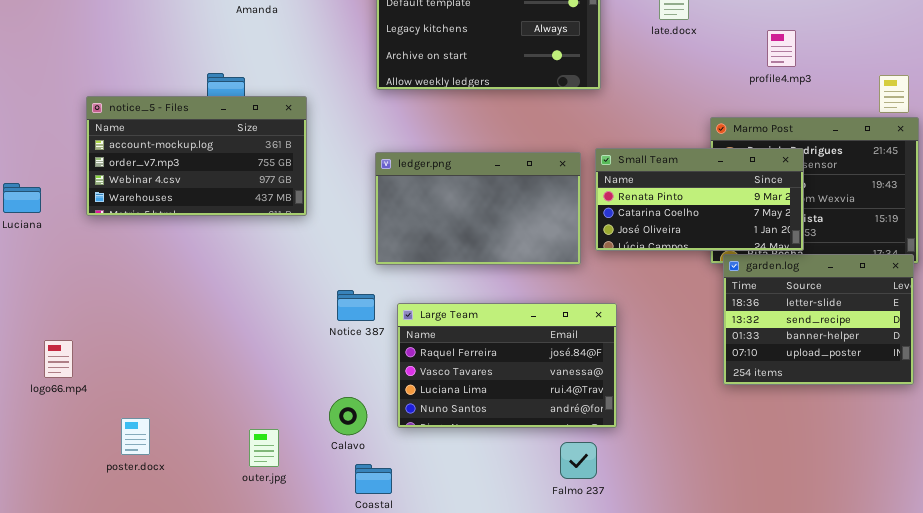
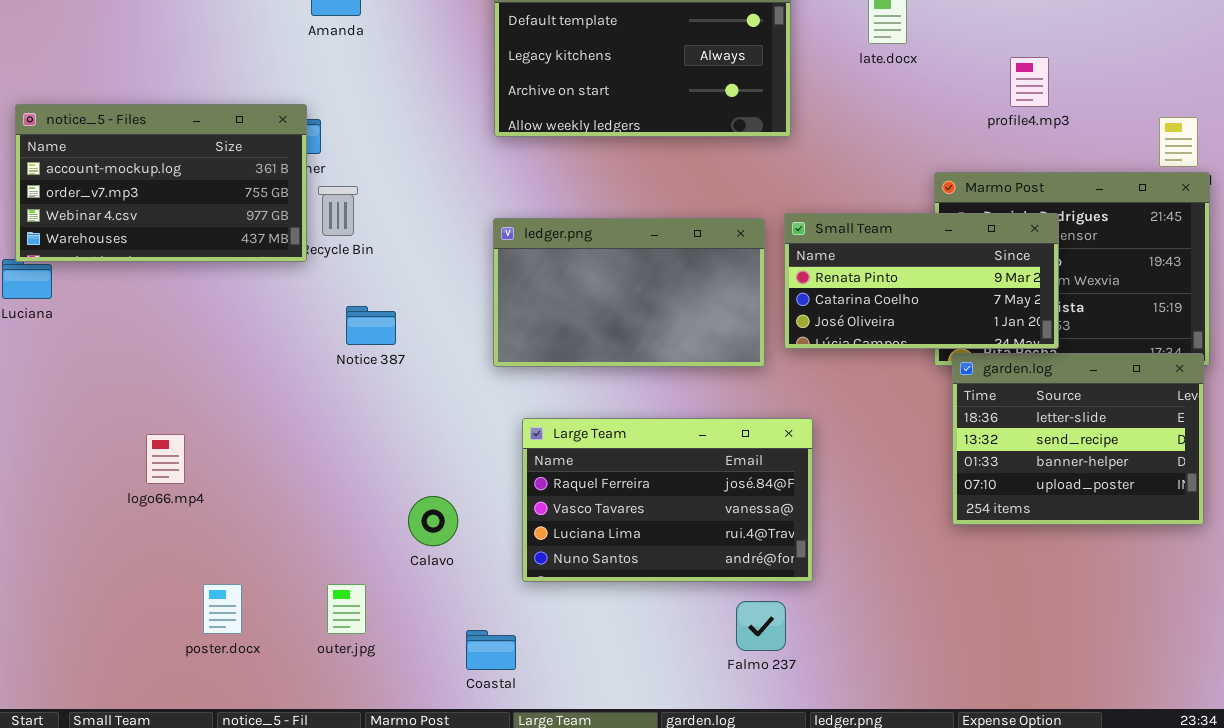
notice_5 - Files: [86,96,307,216] -> [15,104,307,262], moved
Notice 387: [337,290,375,321] -> [346,306,396,345], moved
logo66.mp4: [44,340,73,378] -> [146,434,185,484], moved
Calavo: [329,397,367,435] -> [408,496,458,546], moved
poster.docx: [121,418,150,455] -> [203,584,242,634], moved

